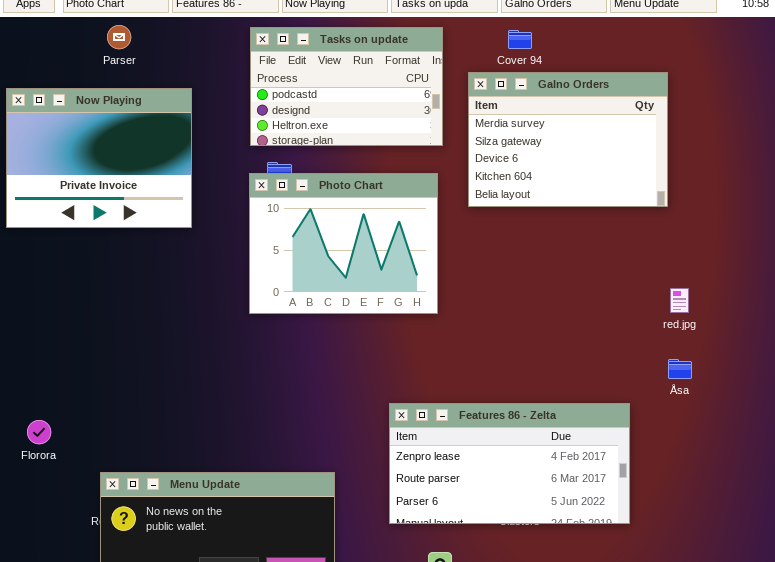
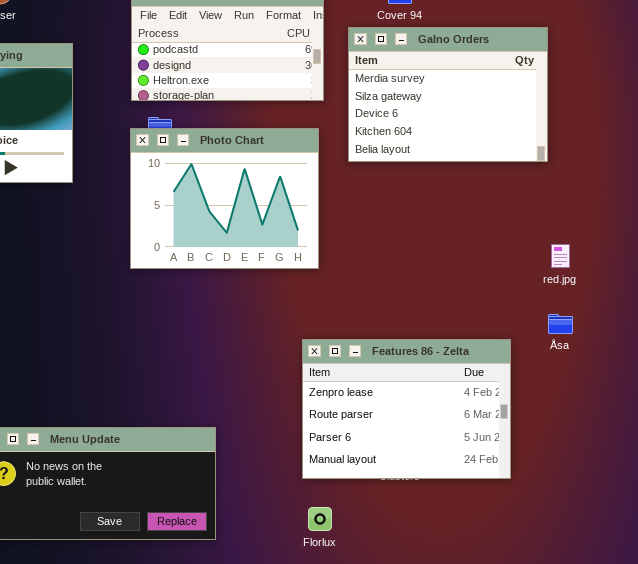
Features 86 - Zelta: [389,403,630,524] -> [302,339,511,479], resized

